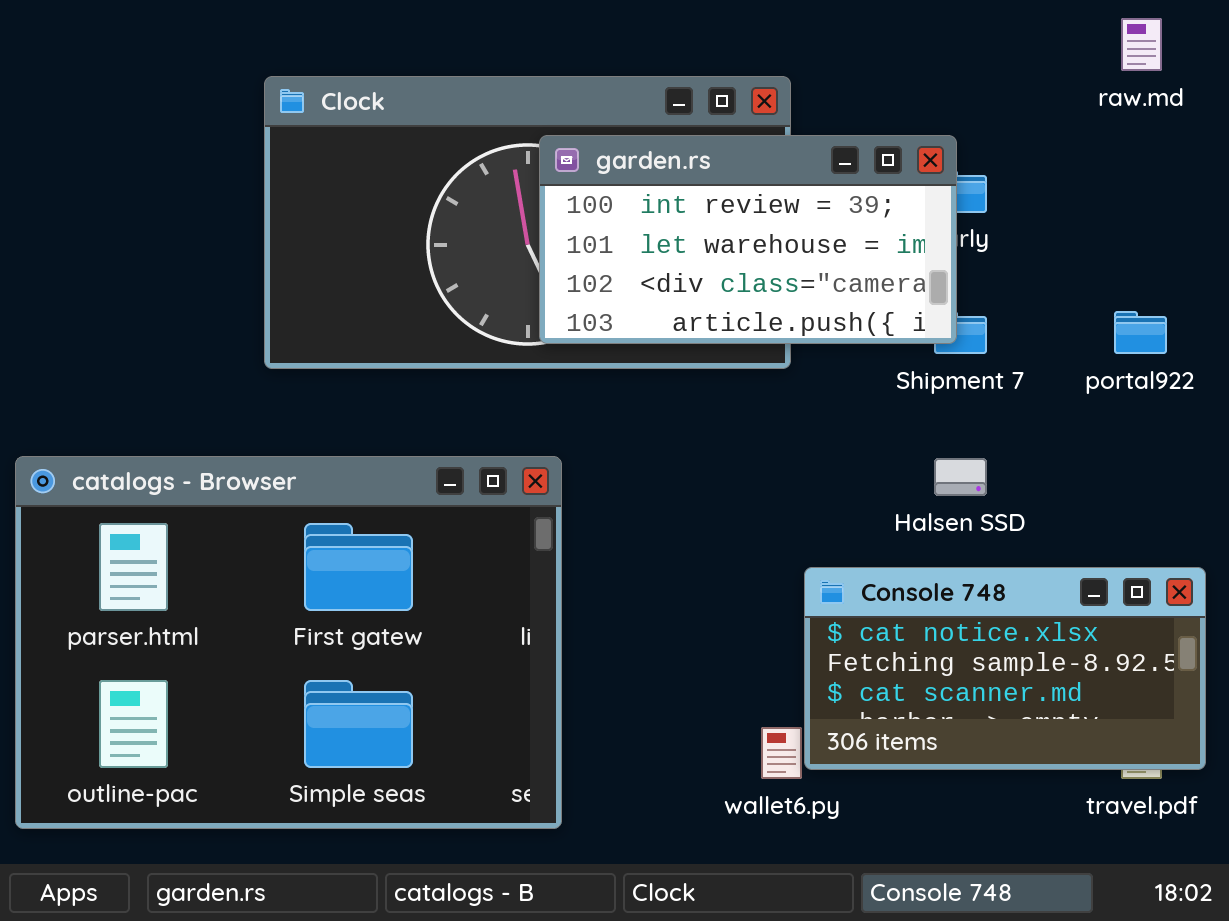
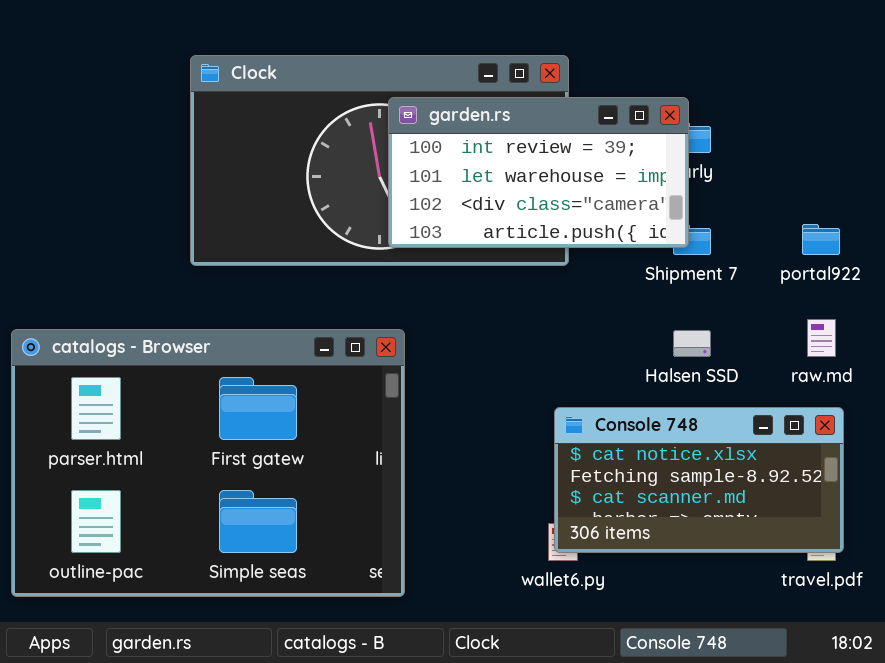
raw.md: [1121,18,1162,71] -> [807,319,836,357], moved
Console 748: [804,567,1206,770] -> [554,407,844,553], moved

